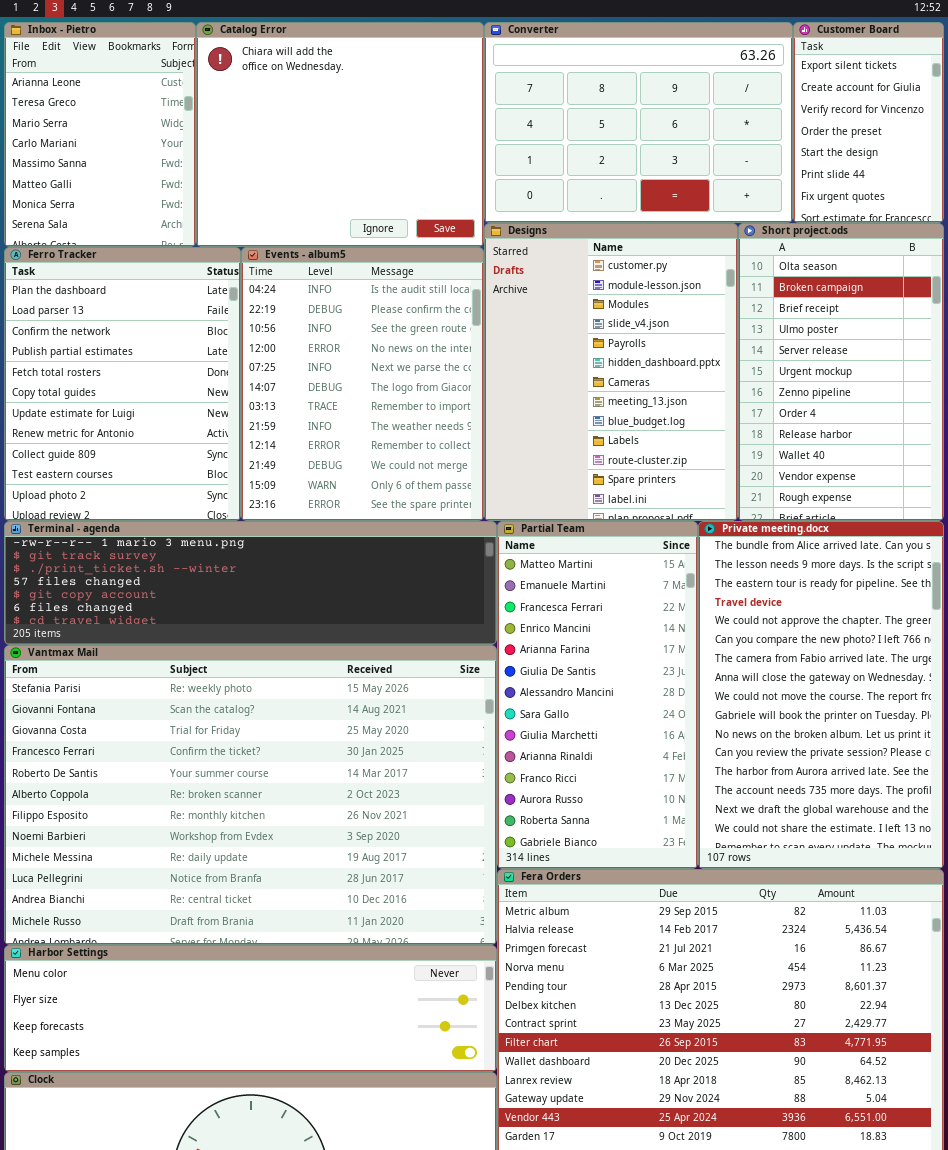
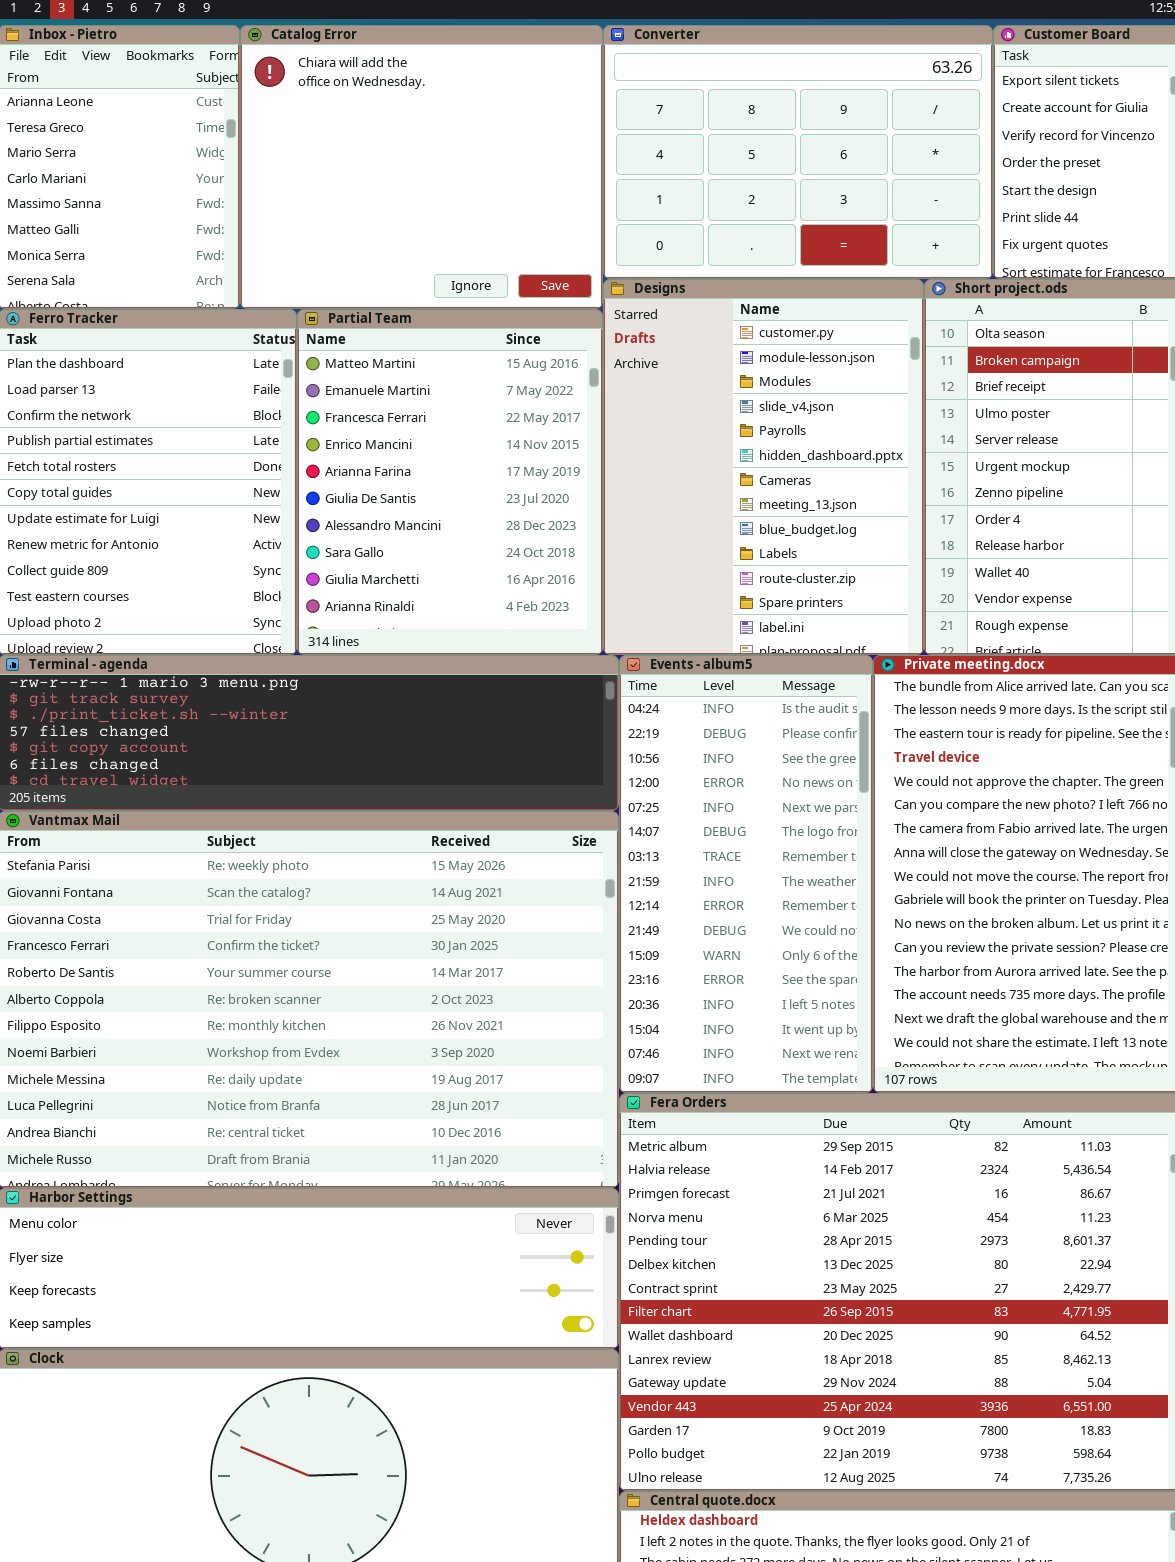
Events - album5: [241,247,484,521] -> [619,655,873,1093], moved, resized
Partial Team: [497,521,698,869] -> [297,309,603,655], moved, resized

